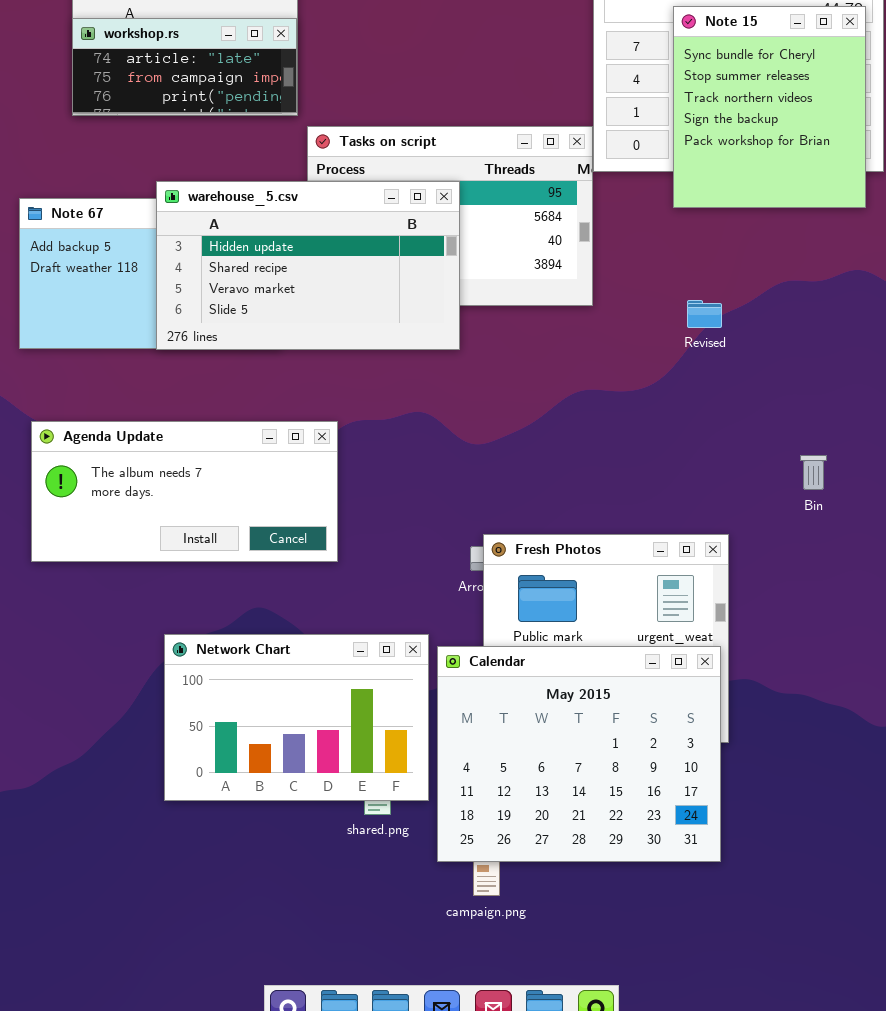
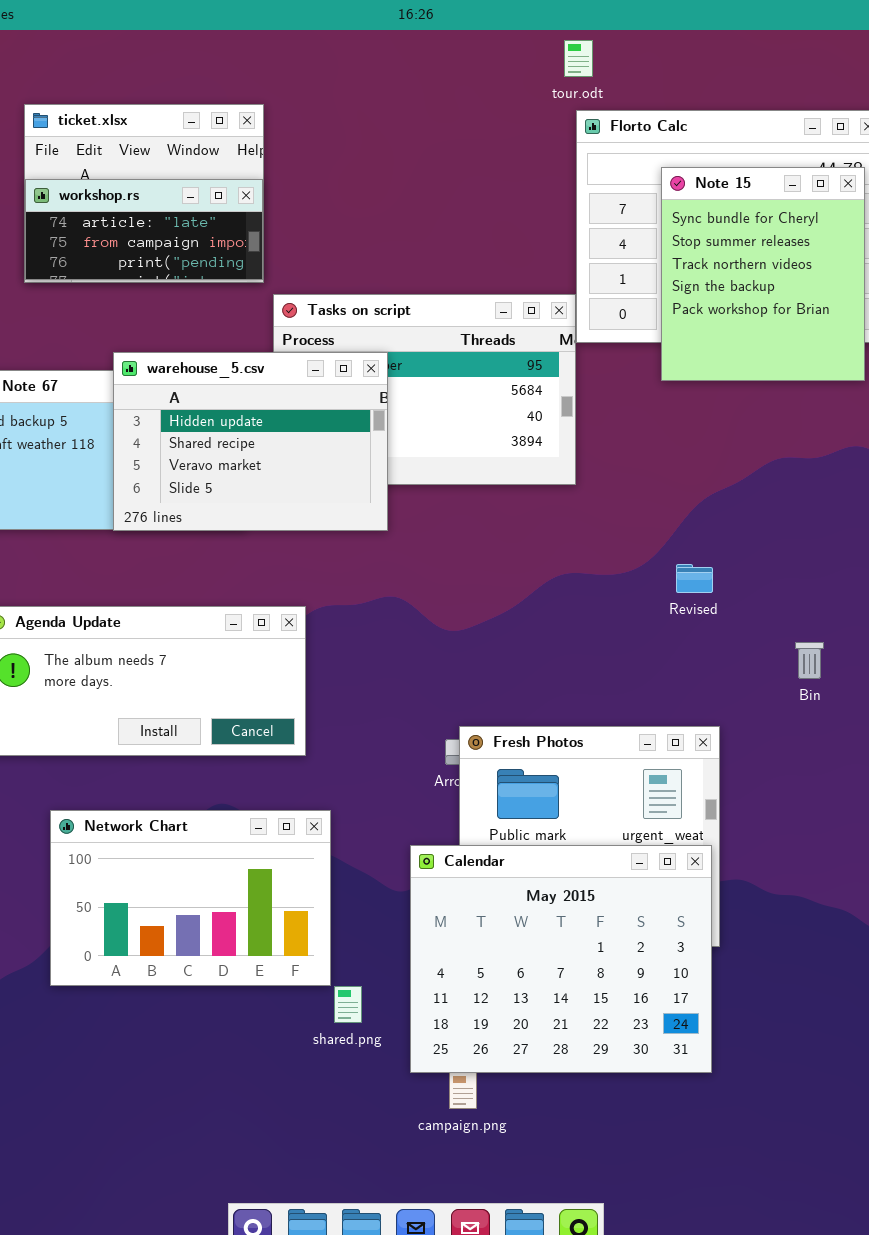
warehouse_5.csv: [156,181,460,350] -> [113,352,388,531], resized
Revised: [687,300,722,328] -> [676,564,713,593], moved
Network Chart: [164,634,429,801] -> [50,810,331,986], moved

